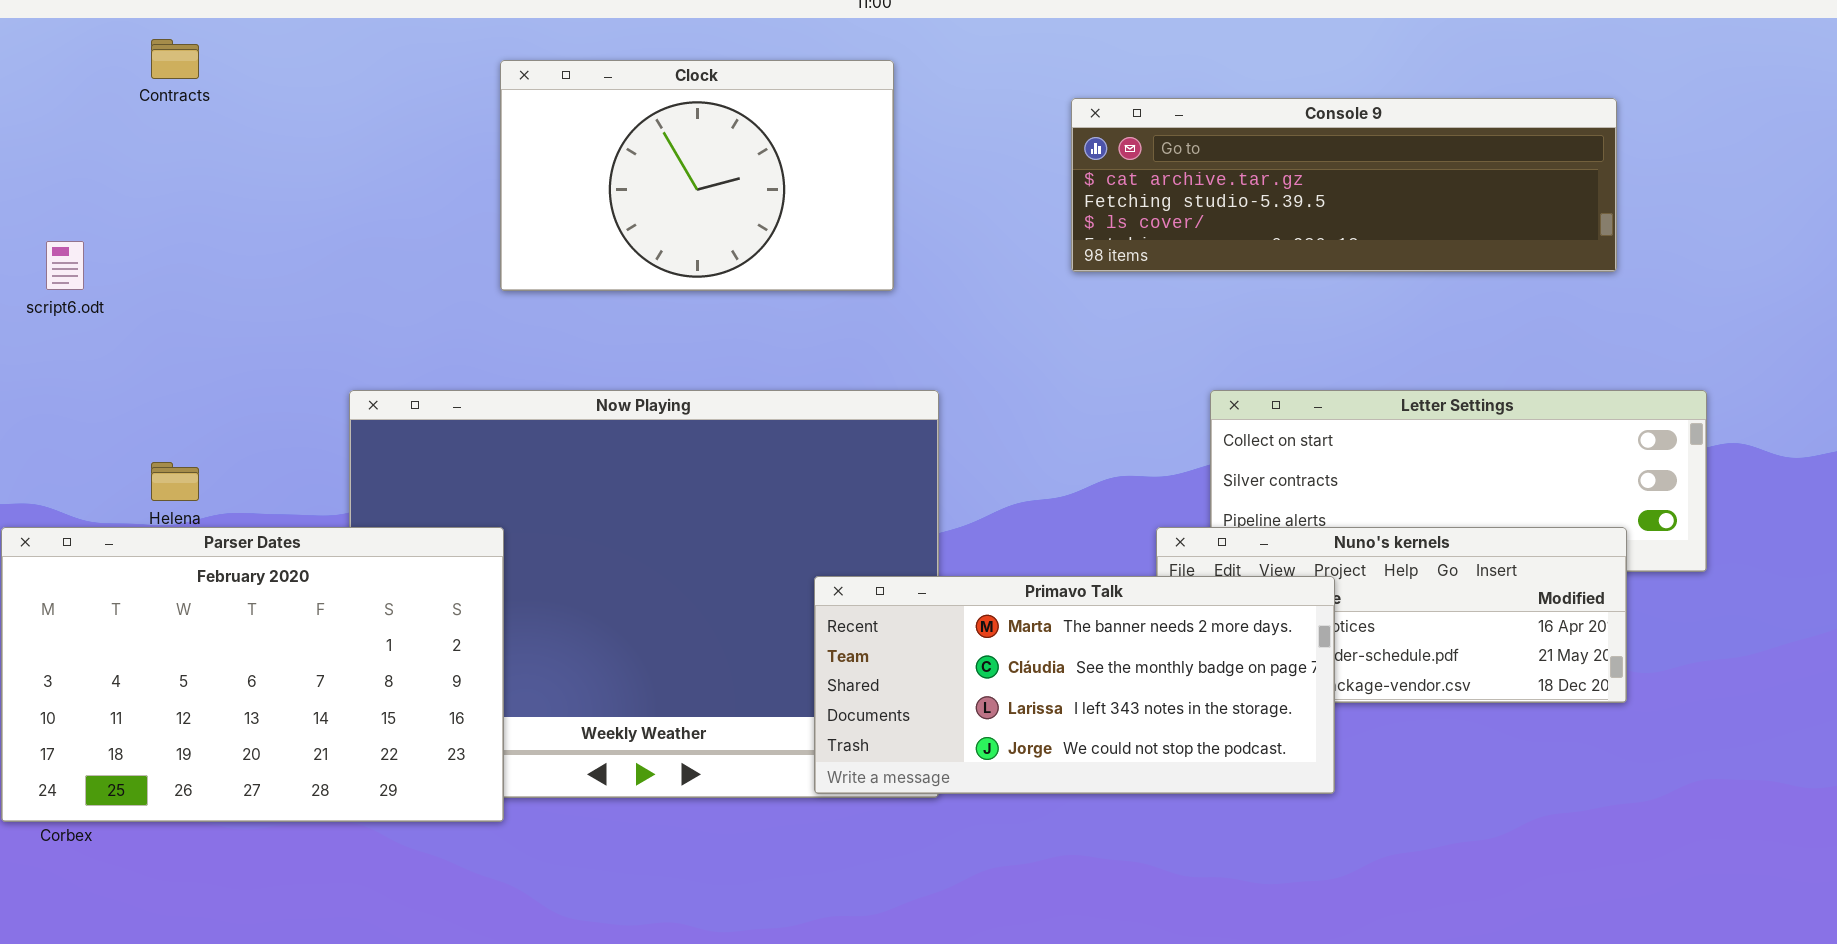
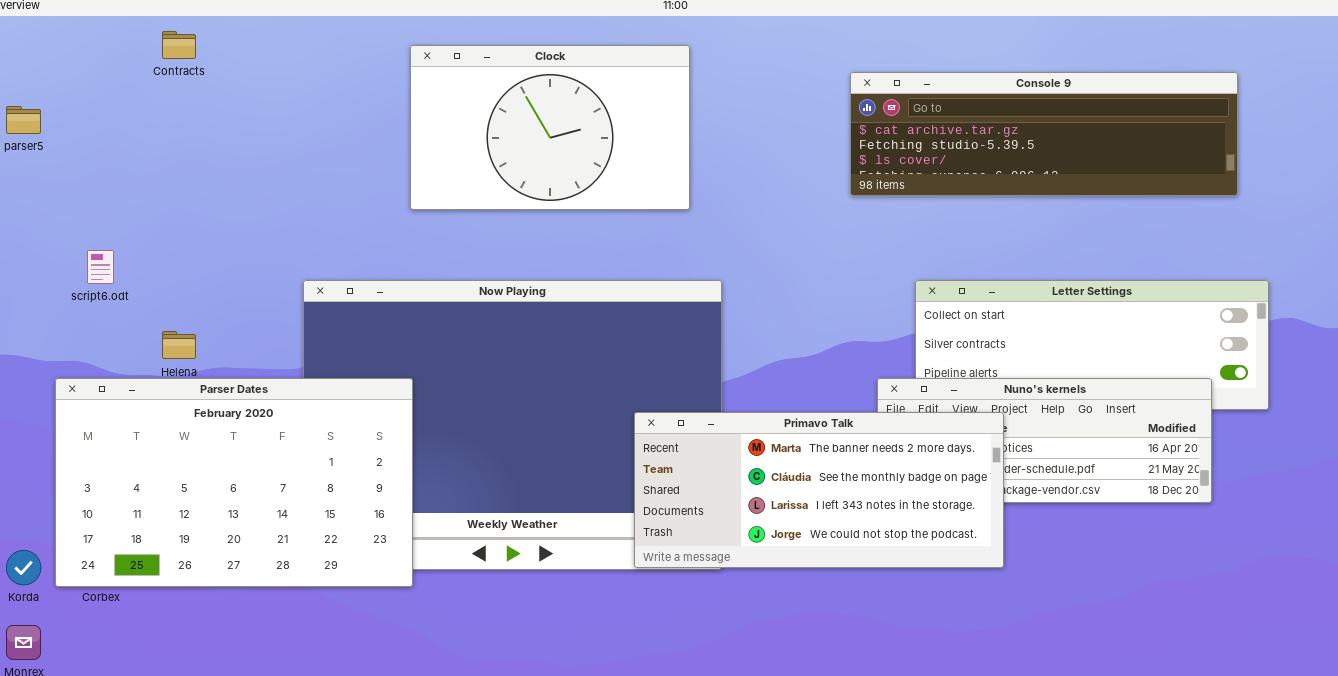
Console 9: [1071,98,1617,272] -> [850,72,1238,196], moved
script6.odt: [46,241,84,290] -> [87,250,114,284], moved

